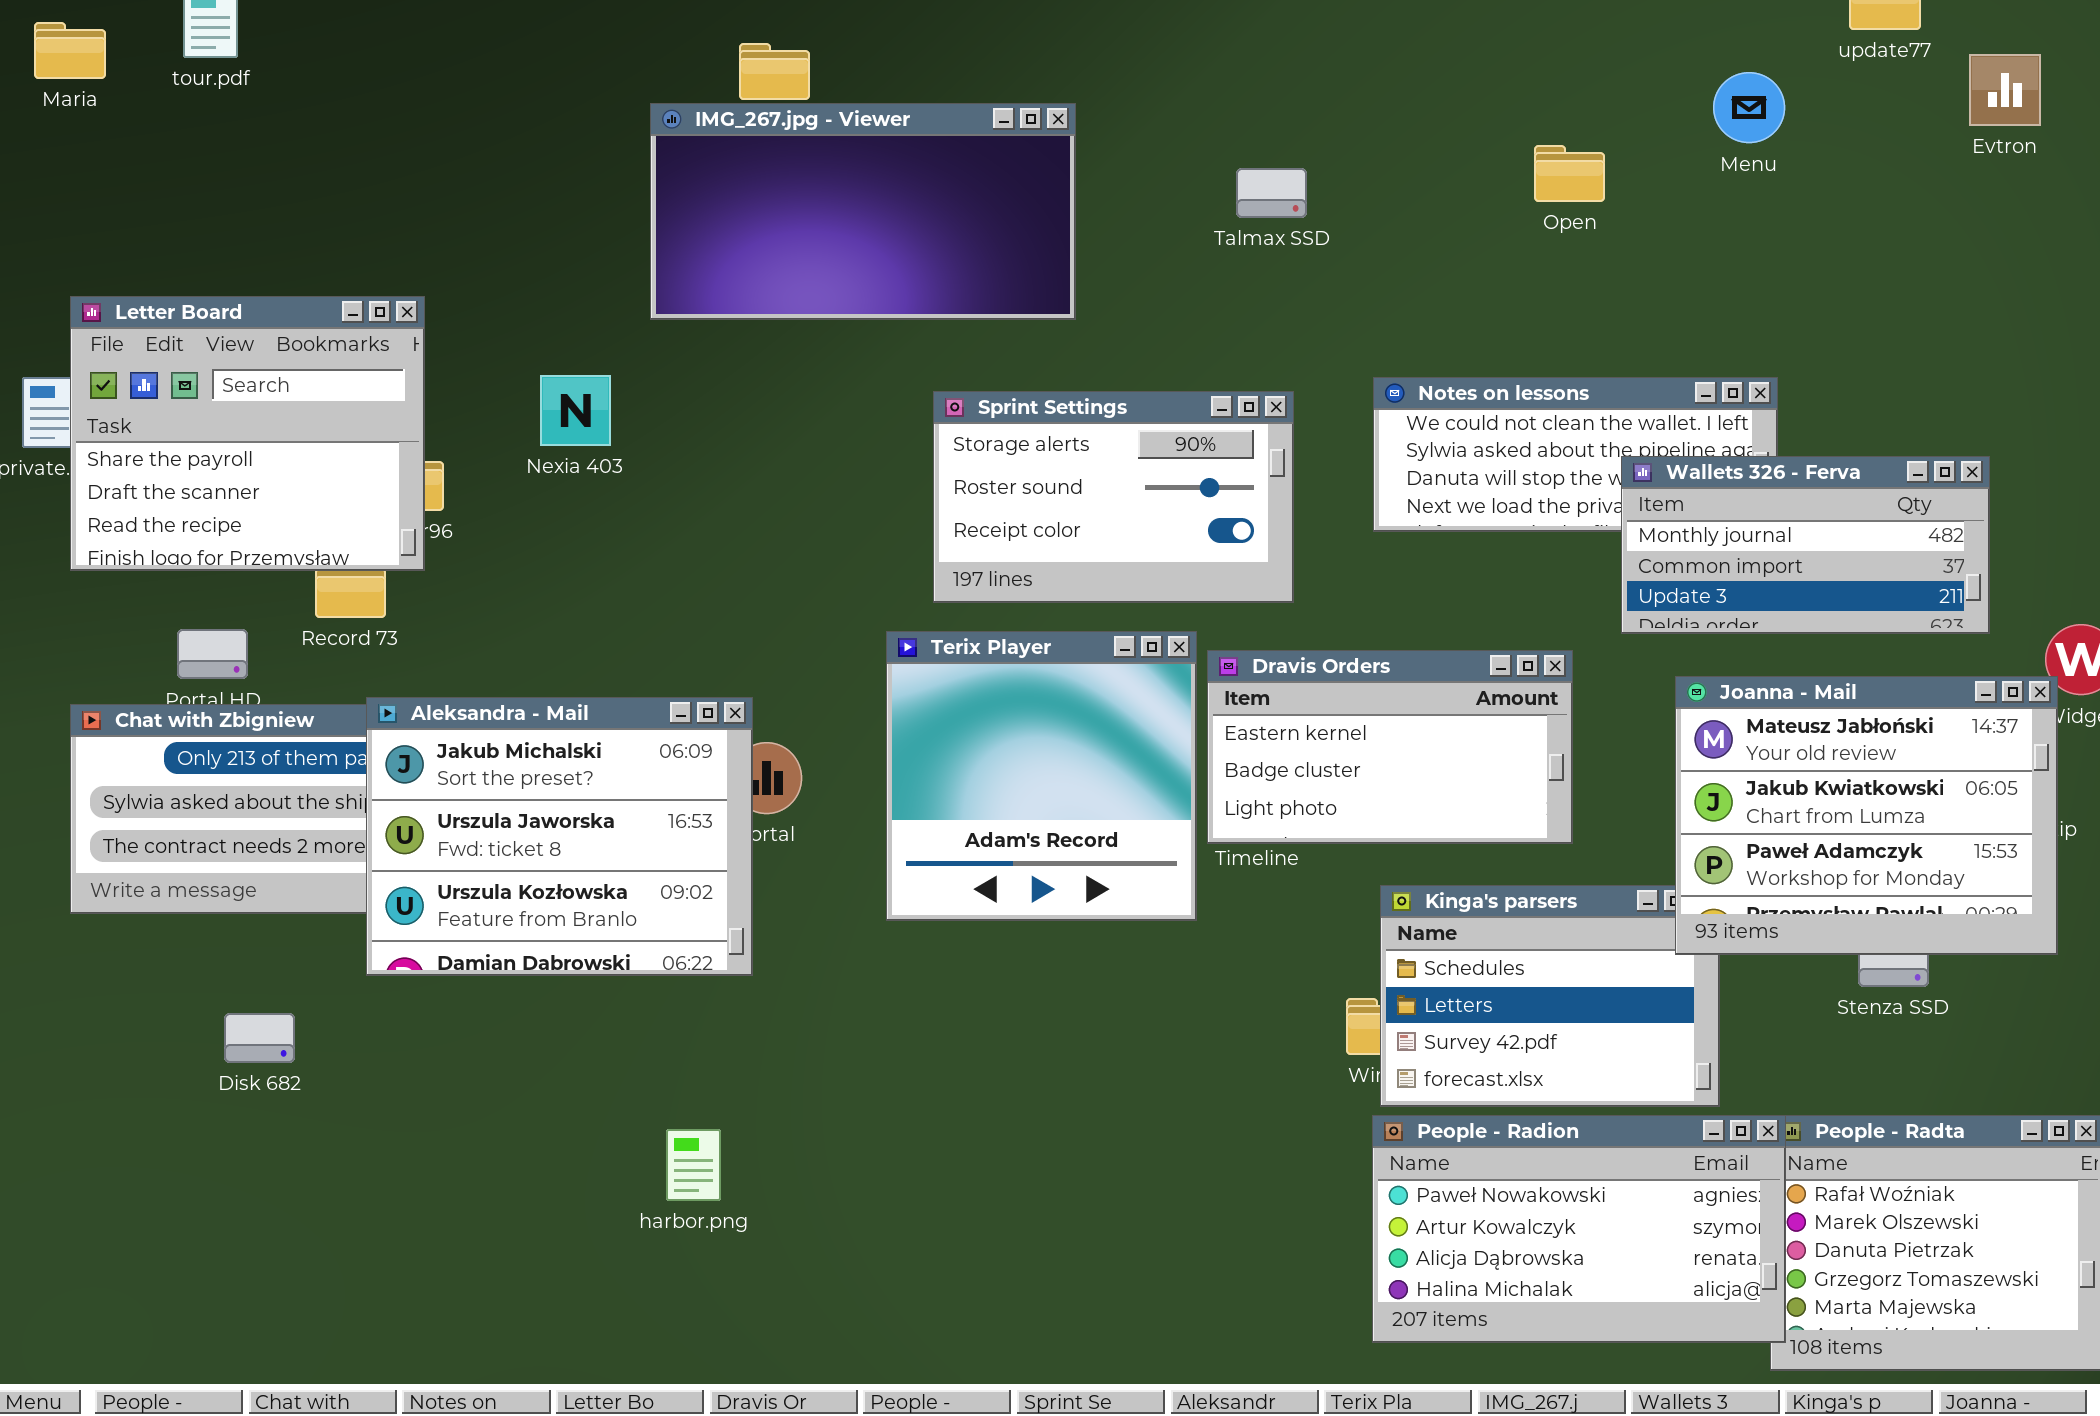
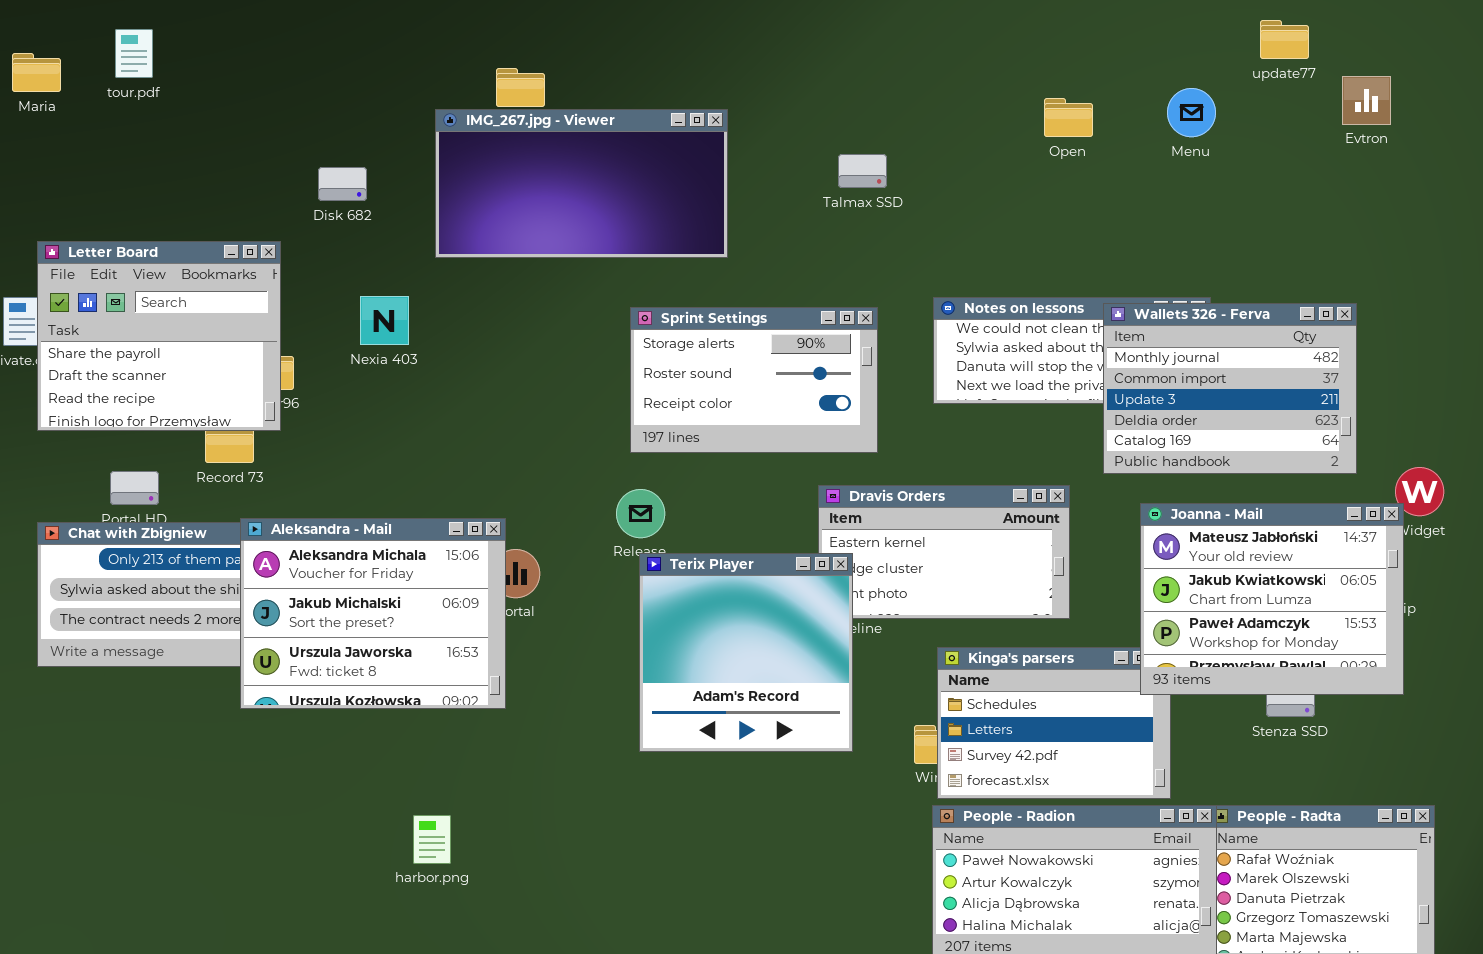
Open: [1534,145,1605,202] -> [1044,98,1093,137], moved
Wallets 326 - Ferva: [1621,456,1990,634] -> [1103,303,1357,474], resized
Terix Player: [886,631,1197,921] -> [639,553,853,752], moved
Aleksandra - Mail: [366,697,753,976] -> [240,518,506,709], scrolled up 1 row
Disk 682: [224,1013,295,1063] -> [318,167,367,201], moved
harbor.png: [666,1129,721,1201] -> [413,815,451,864], moved

